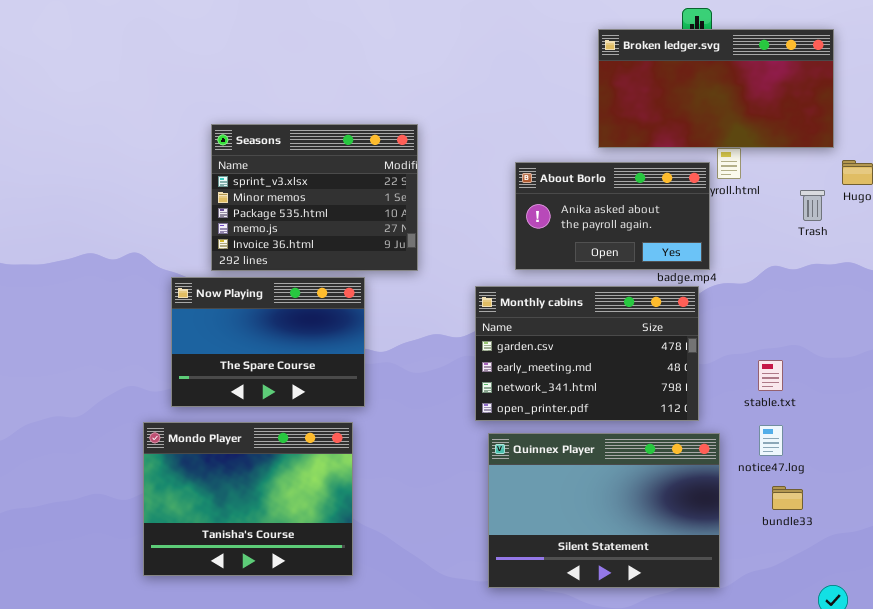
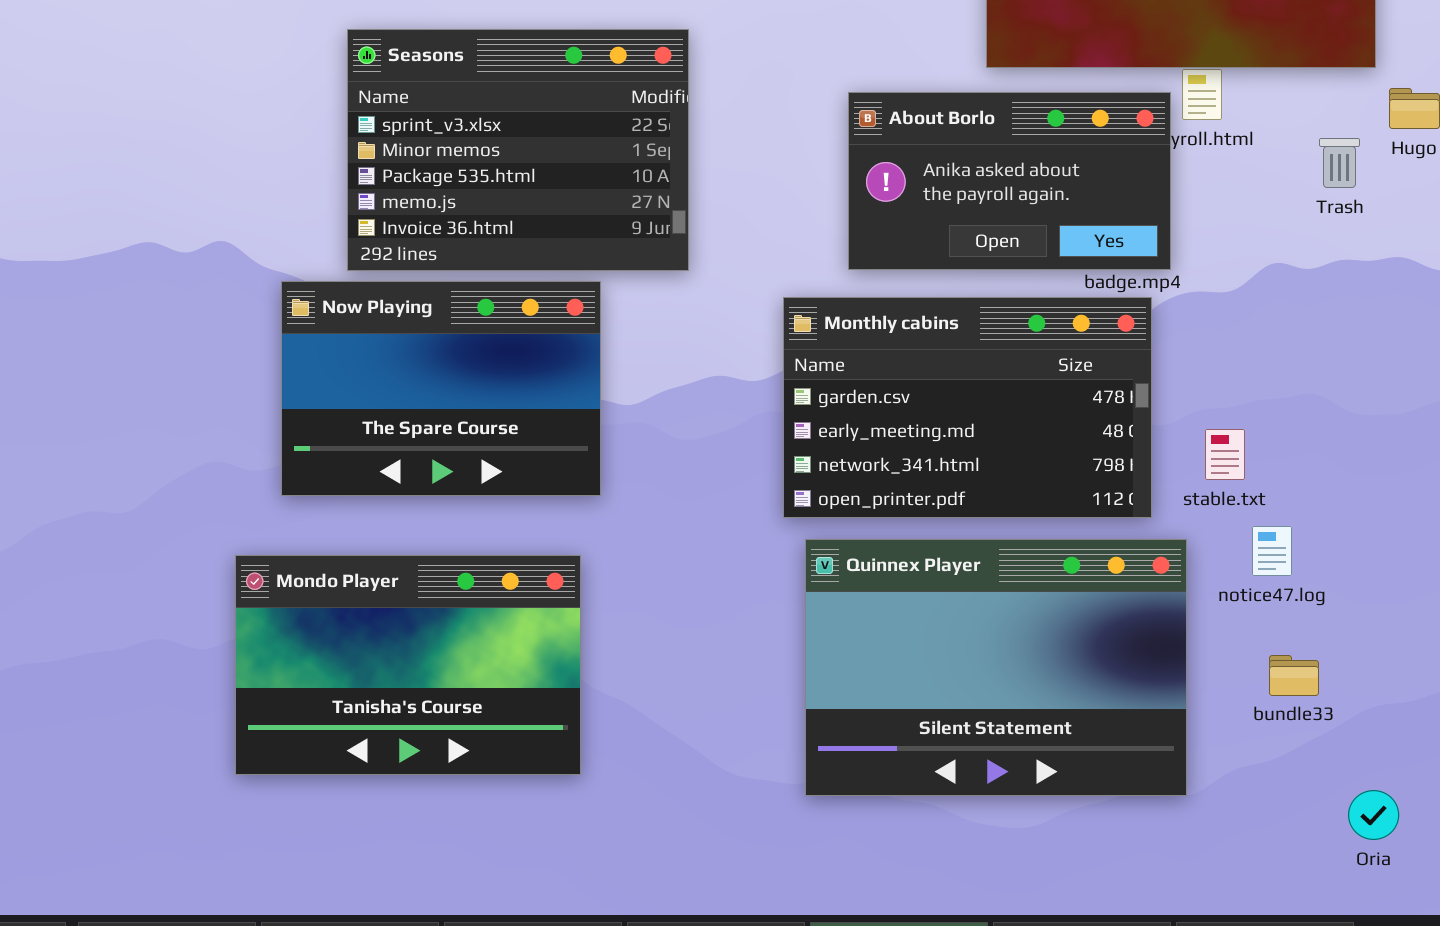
stable.txt: [758,360,783,391] -> [1205,429,1245,480], moved
Mondo Player: [143,422,353,576] -> [235,555,581,775], resized
bundle33: [772,486,803,510] -> [1269,655,1319,696], moved

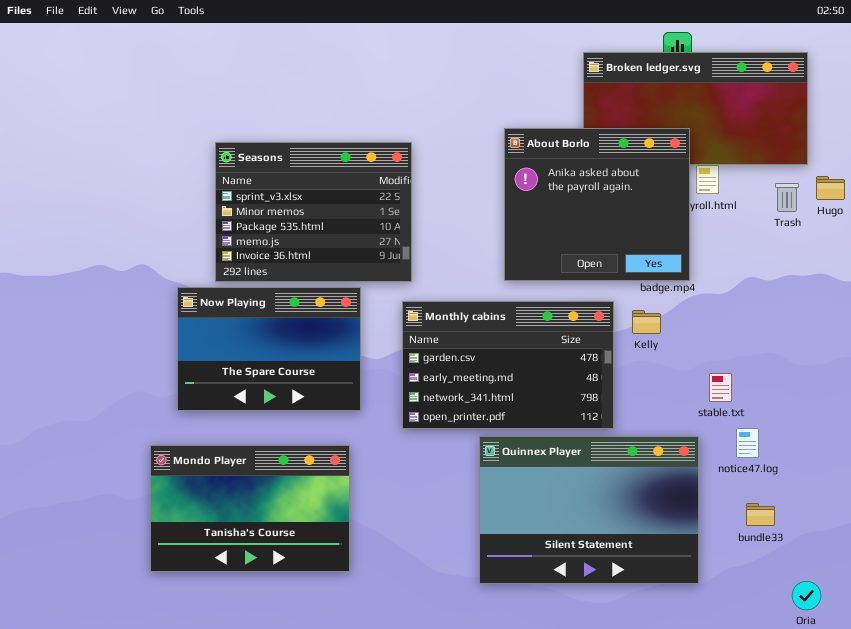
About Borlo: [848,92,1171,270] -> [504,128,690,281], resized
Trash: [1319,138,1360,188] -> [775,183,799,212], moved
Monthly cabins: [783,297,1152,518] -> [402,301,614,429], moved

